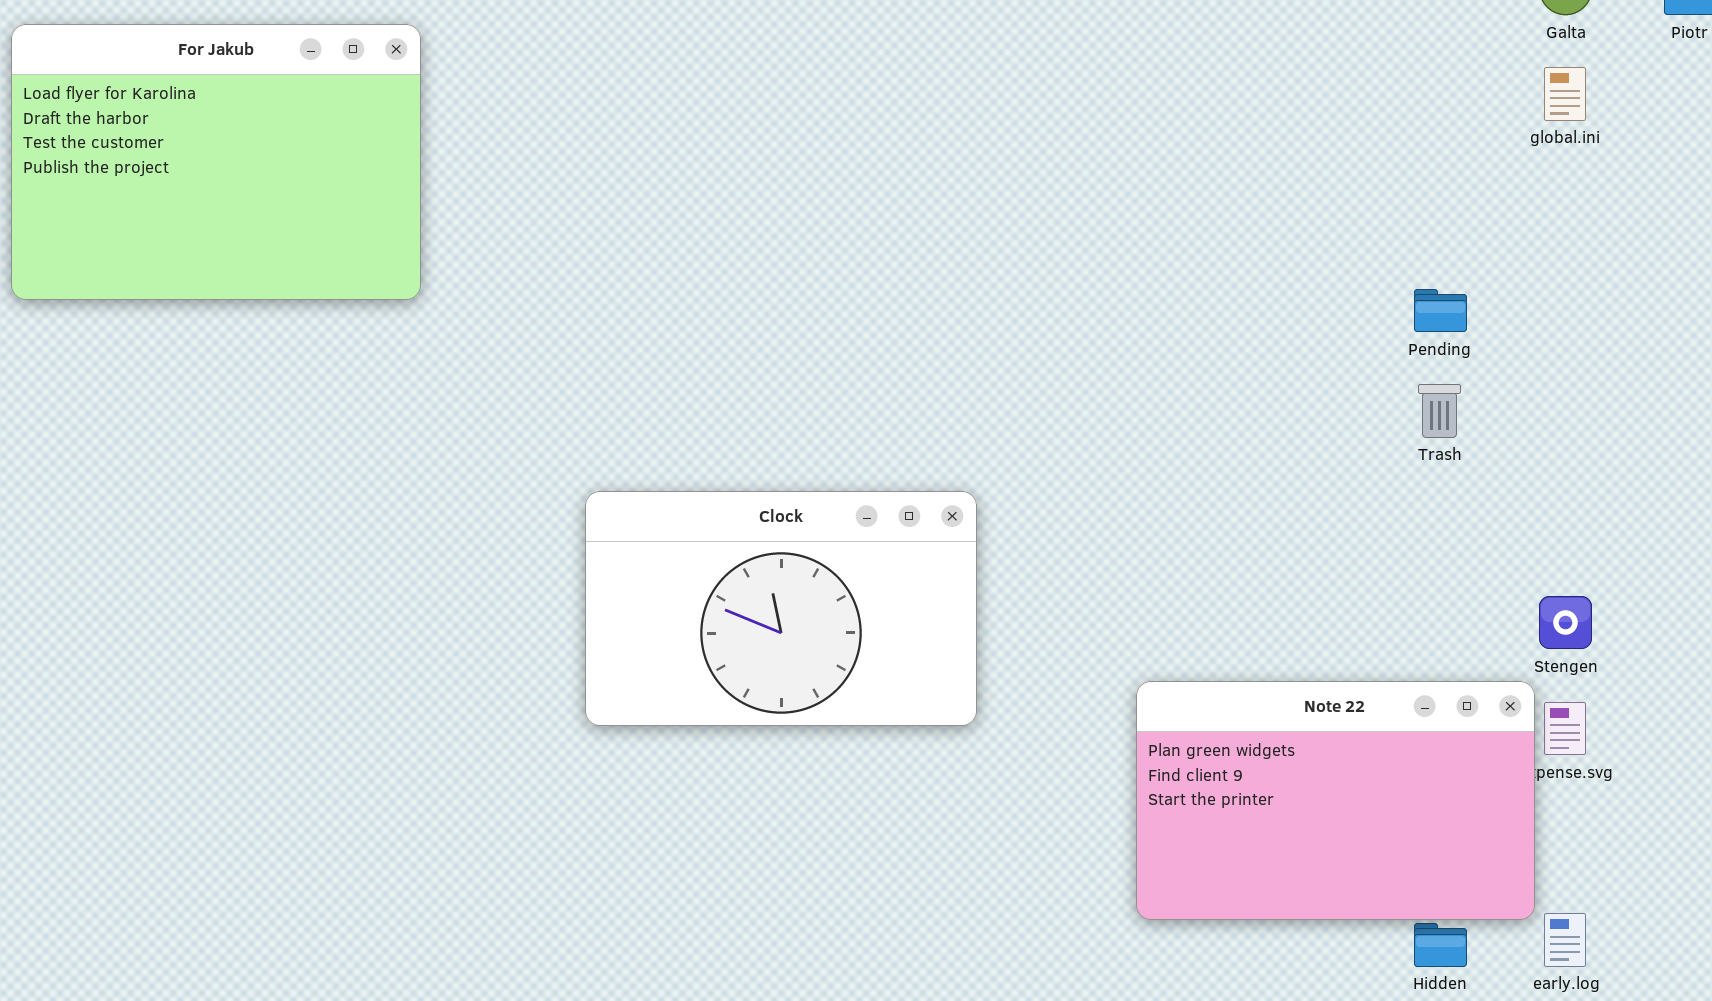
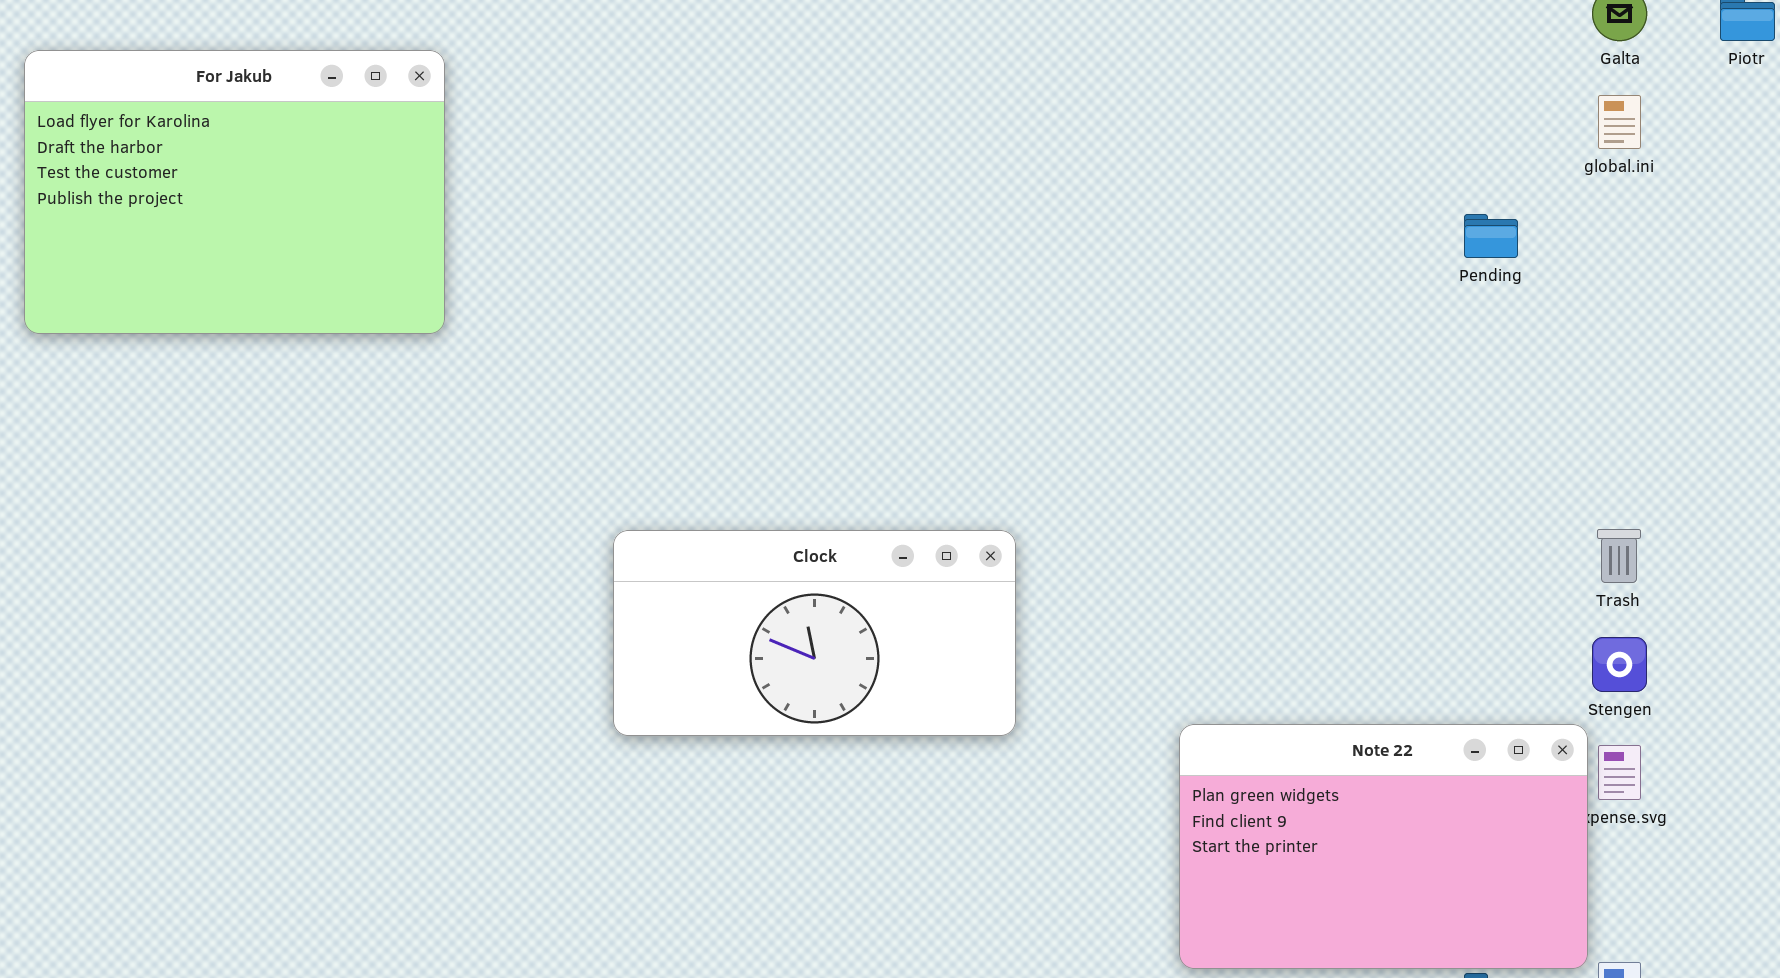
Pending: [1414,289,1467,332] -> [1464,214,1518,258], moved
Trash: [1418,384,1461,438] -> [1597,529,1641,583], moved
Clock: [585,491,977,726] -> [613,530,1016,736], resized

